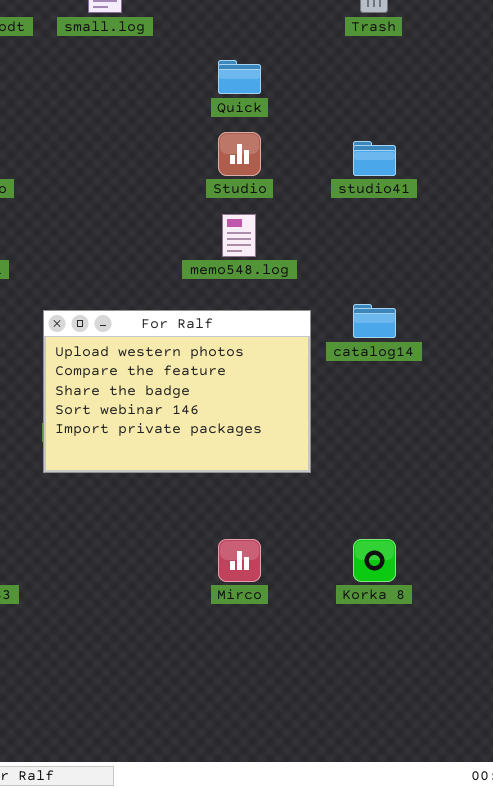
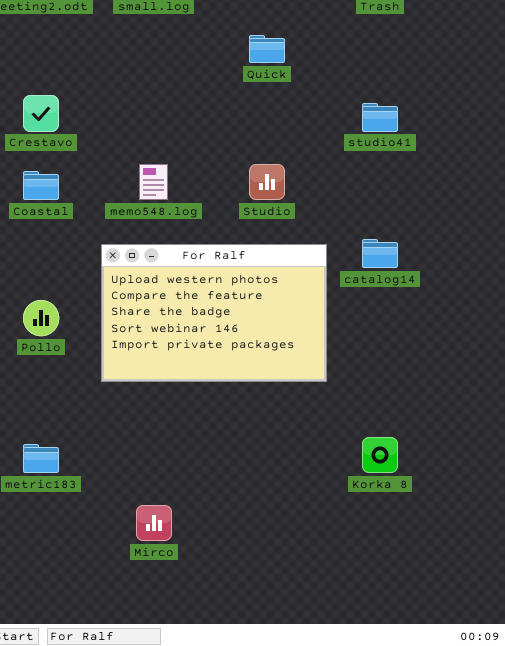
Studio: [218,132,261,176] -> [249,164,285,200], moved
memo548.log: [222,214,256,257] -> [139,164,168,200], moved
Mirco: [218,539,261,582] -> [136,505,172,541], moved

